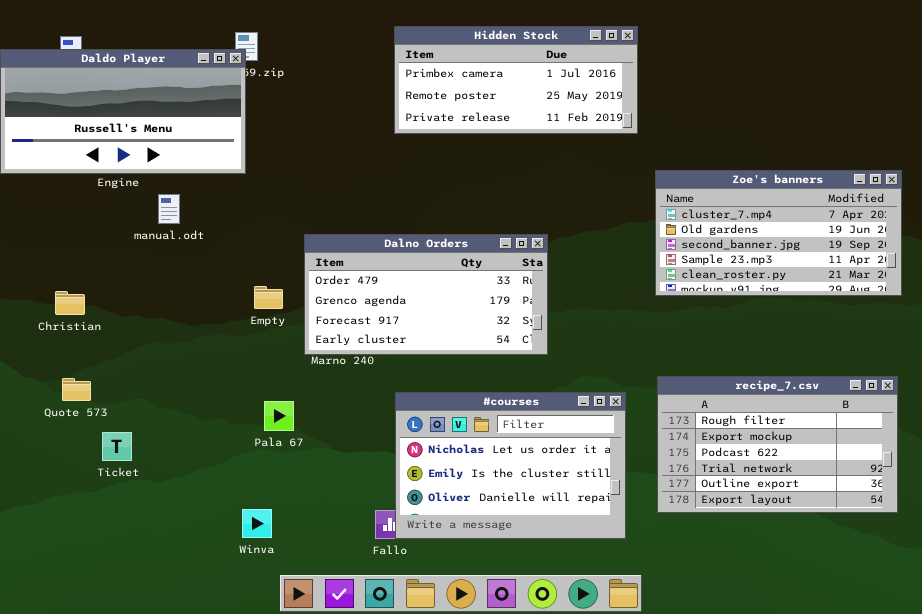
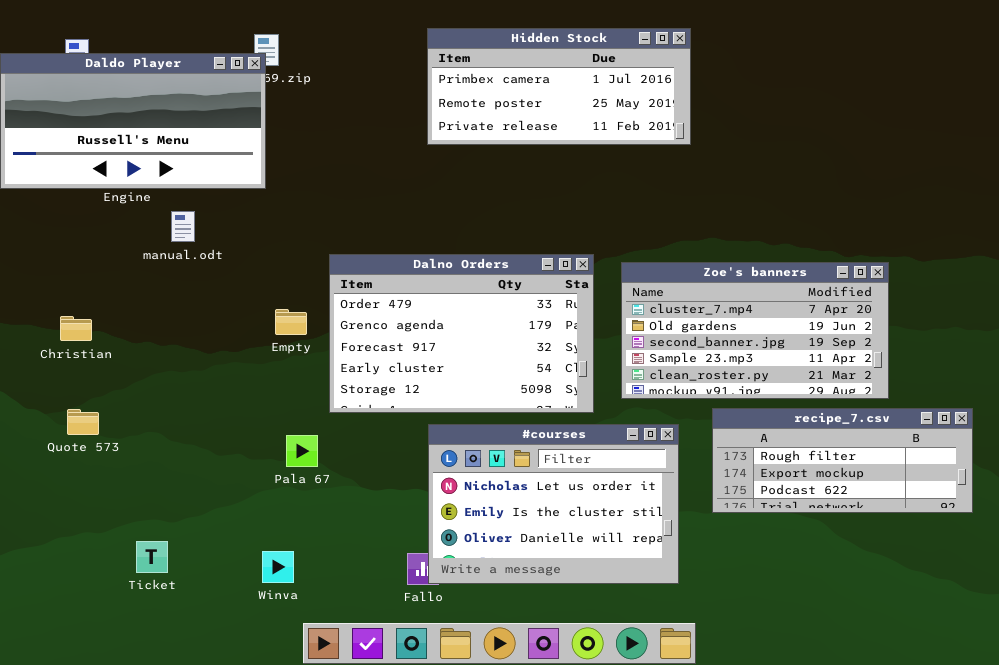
Zoe's banners: [655,170,902,296] -> [621,262,889,399], moved
Dalno Orders: [304,234,548,355] -> [329,254,594,413], resized
recipe_7.csv: [657,376,898,513] -> [712,408,973,513], resized
Ticket: [102,432,132,461] -> [136,541,168,573], moved

